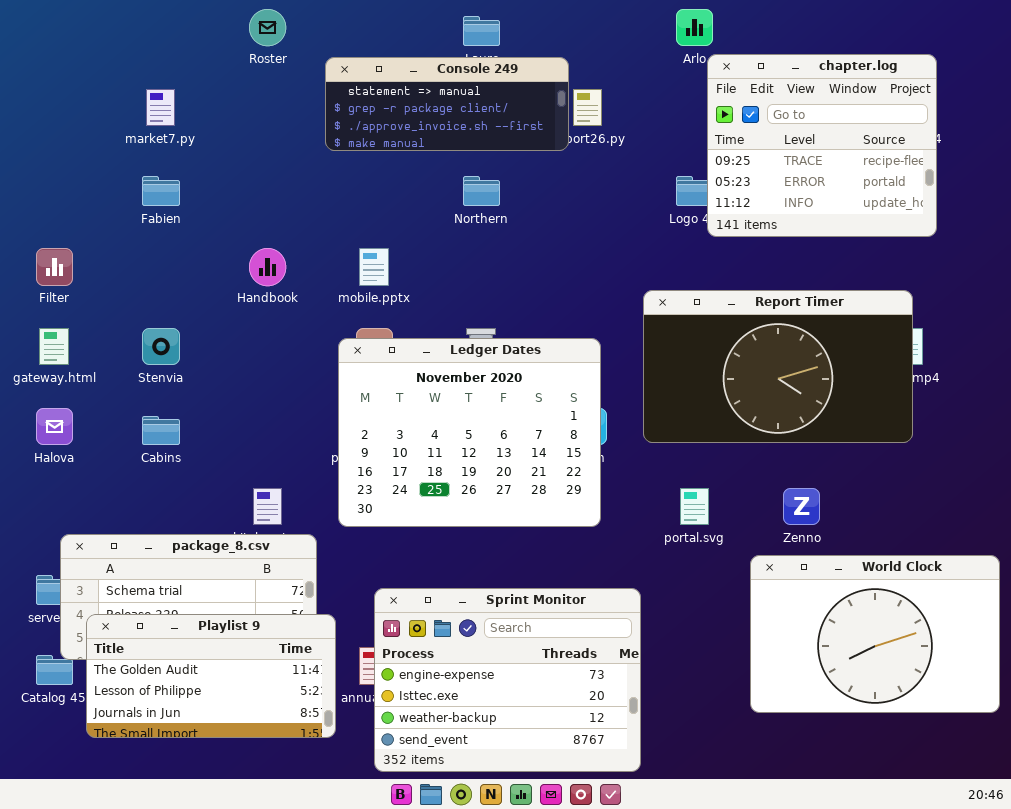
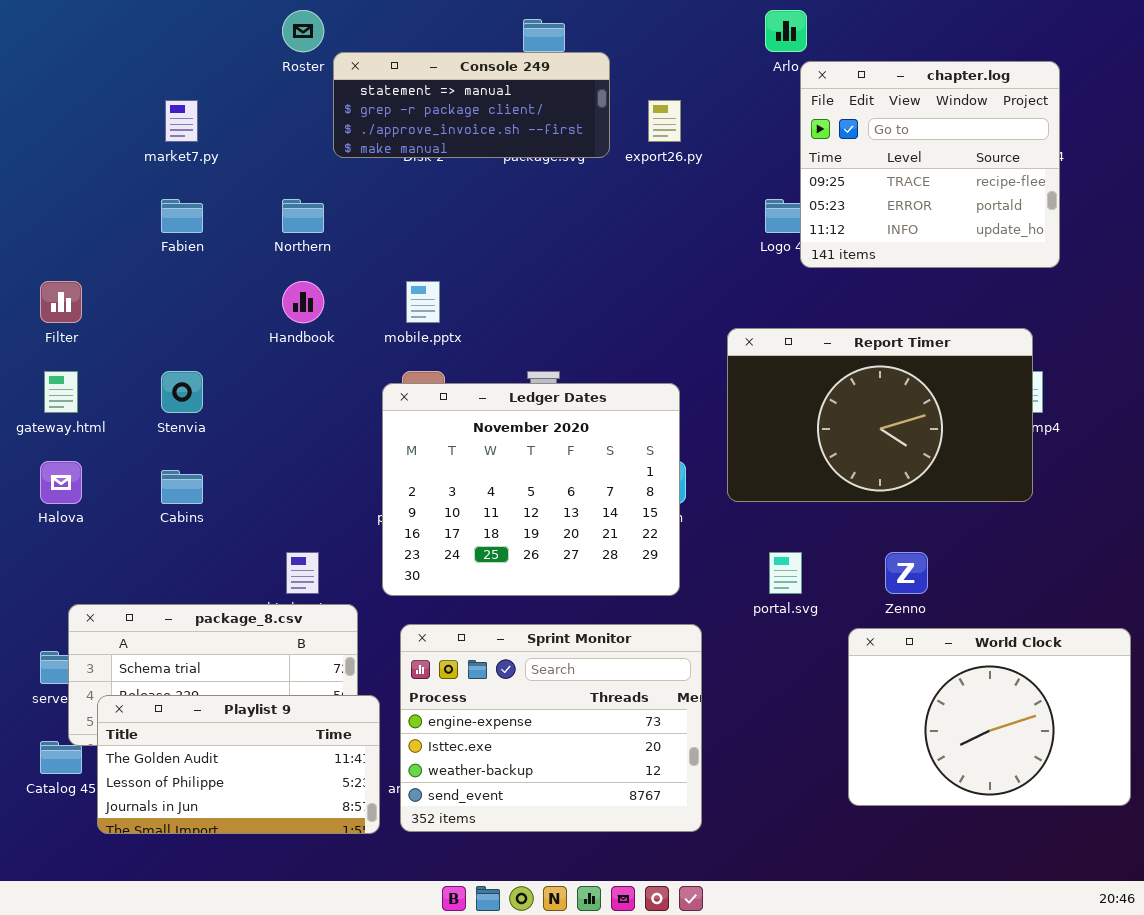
Console 249: [325,57,569,151] -> [333,52,610,158], moved
Northern: [463,176,500,206] -> [282,199,324,233], moved
Sprint Monitor: [374,588,641,772] -> [400,624,702,832], moved

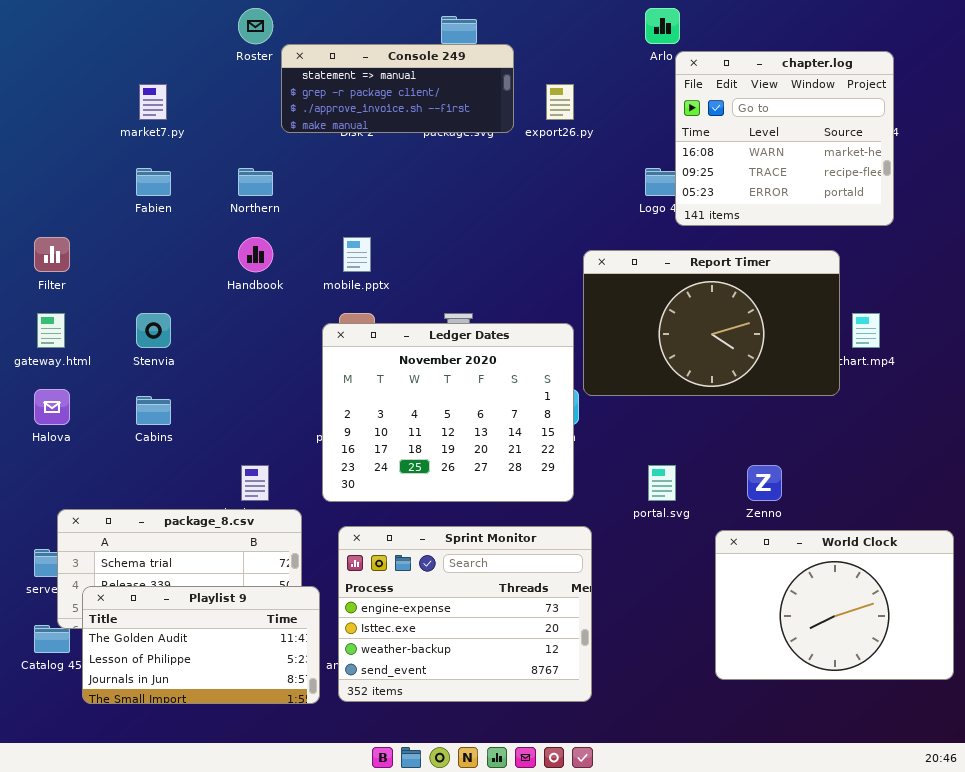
chapter.log: [800,61,1060,268] -> [675,51,894,226], scrolled up 1 row
Report Timer: [727,328,1033,502] -> [583,250,840,396], moved

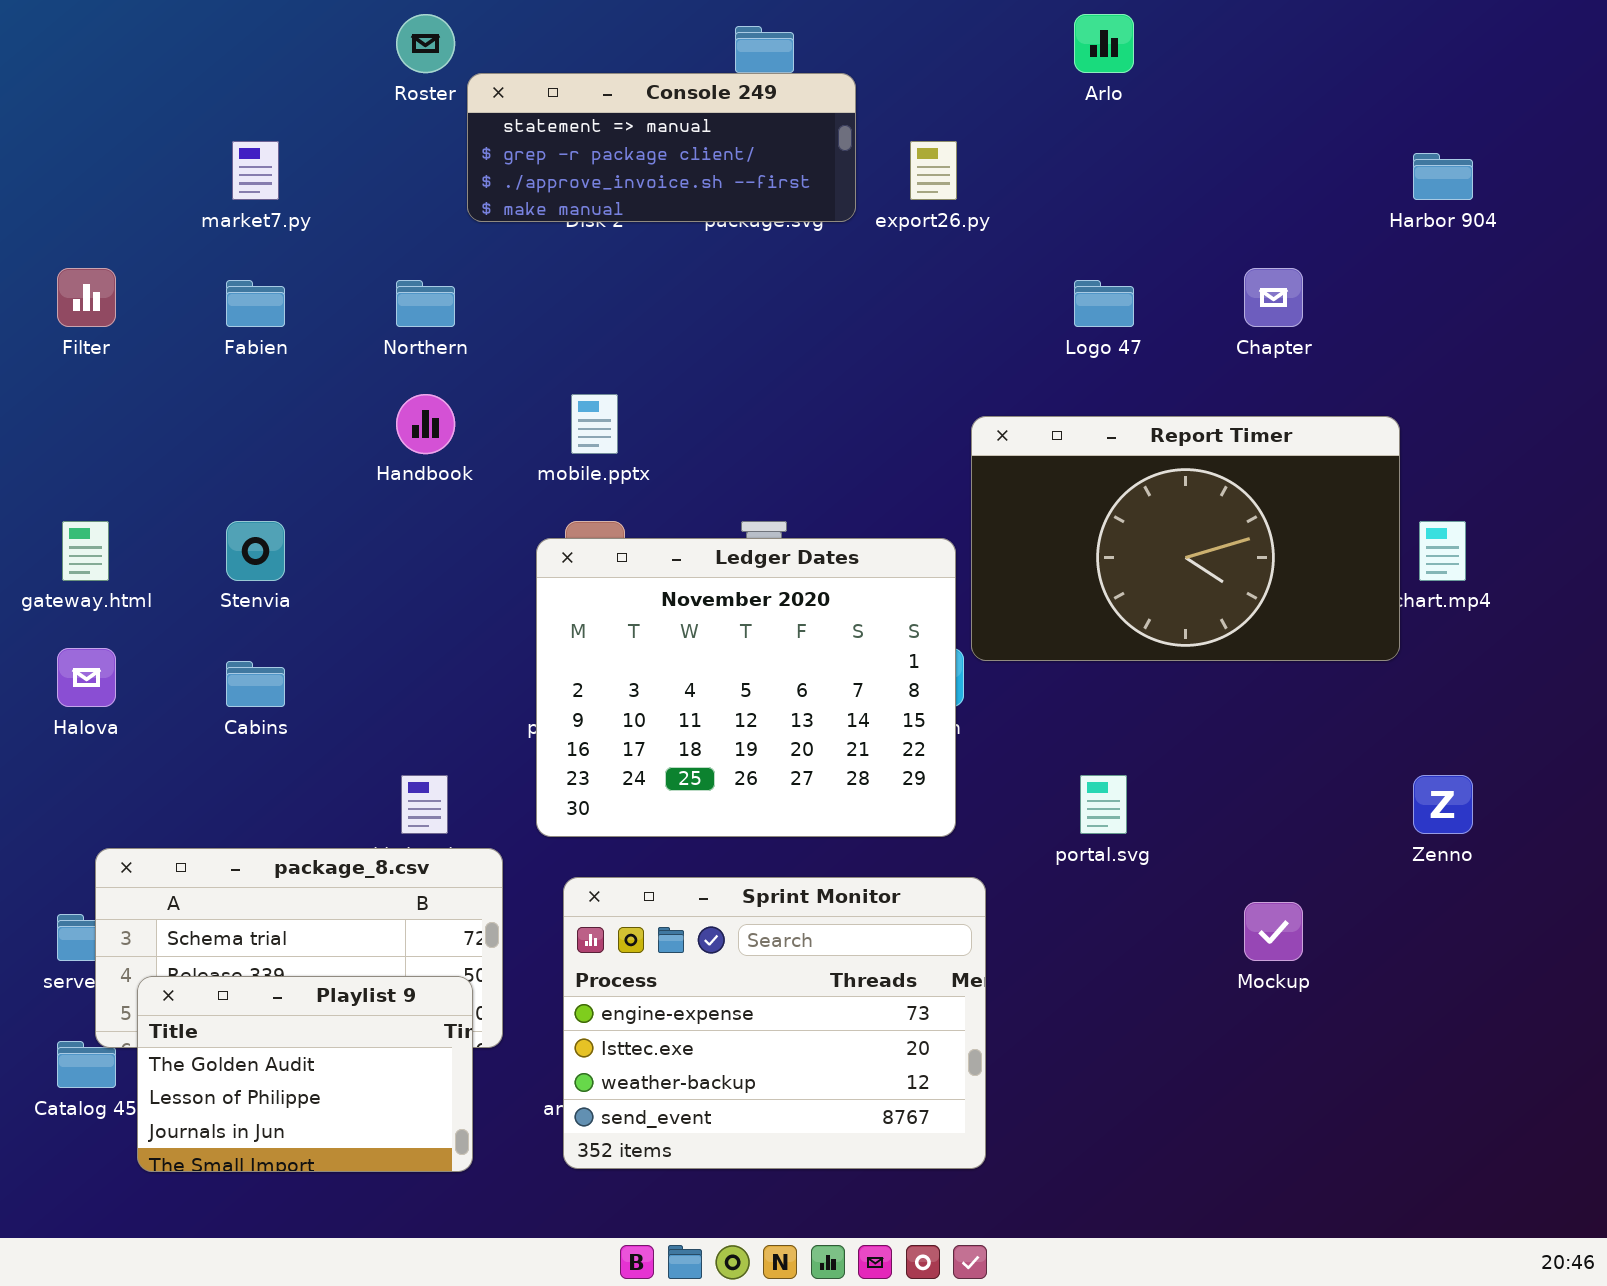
chapter.log: [675,51,894,226] -> none, closed
Filter: [34,237,70,272] -> [57,268,116,327], moved
Zenno: [747,465,782,501] -> [1413,775,1473,834], moved
World Clock: [715,530,954,680] -> none, closed
Playlist 9: [82,586,320,704] -> [137,976,473,1172], resized

